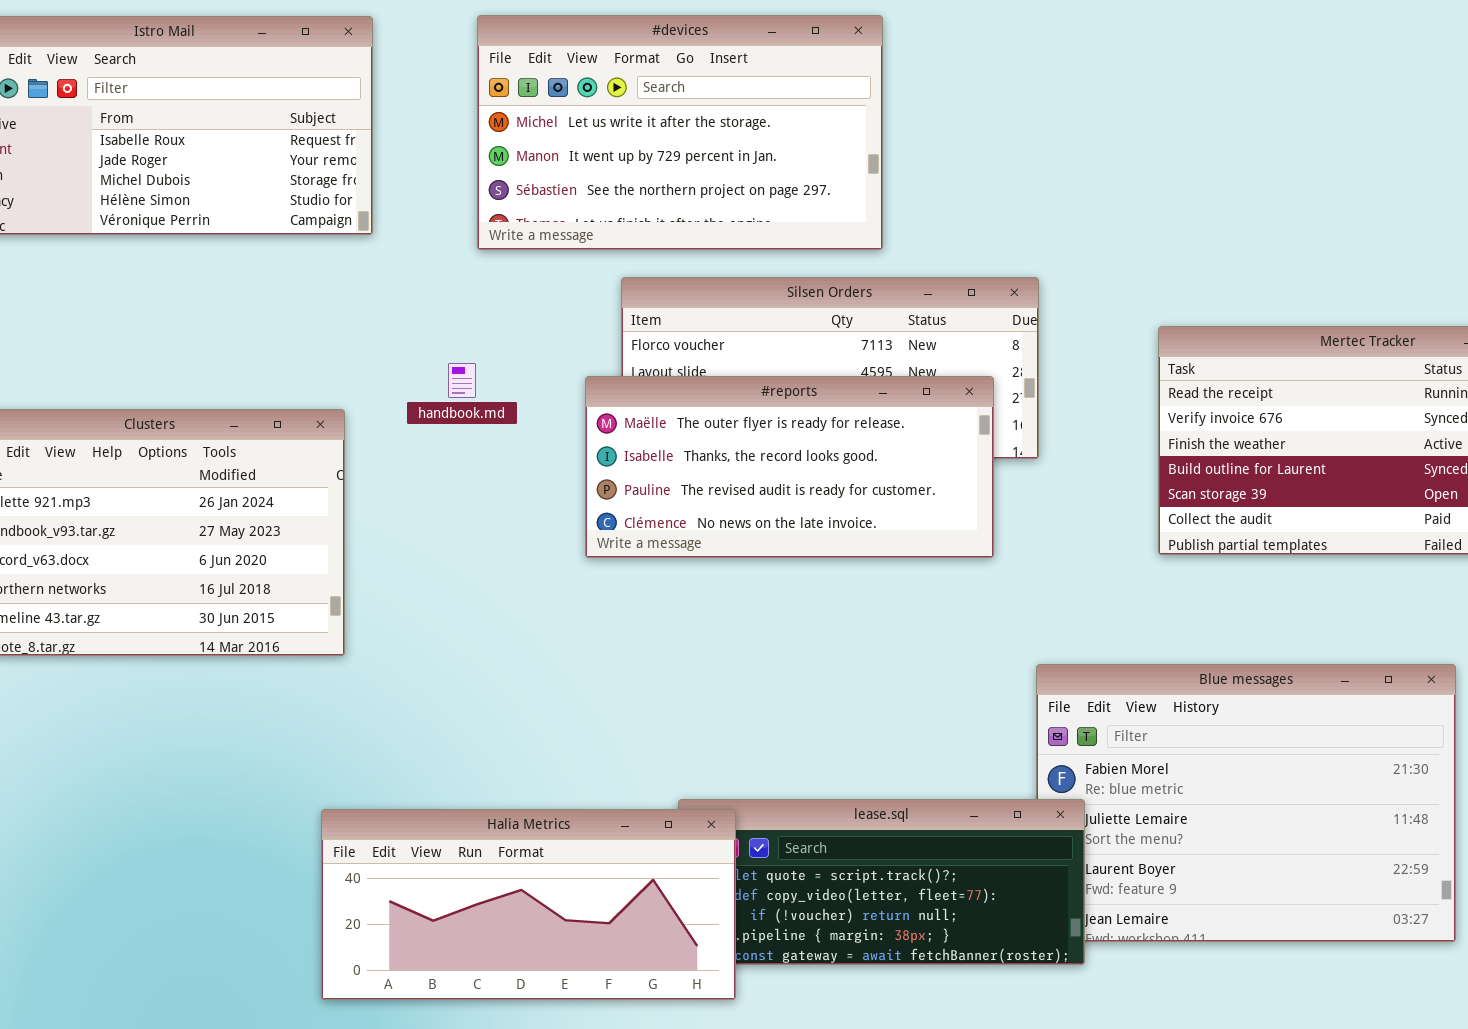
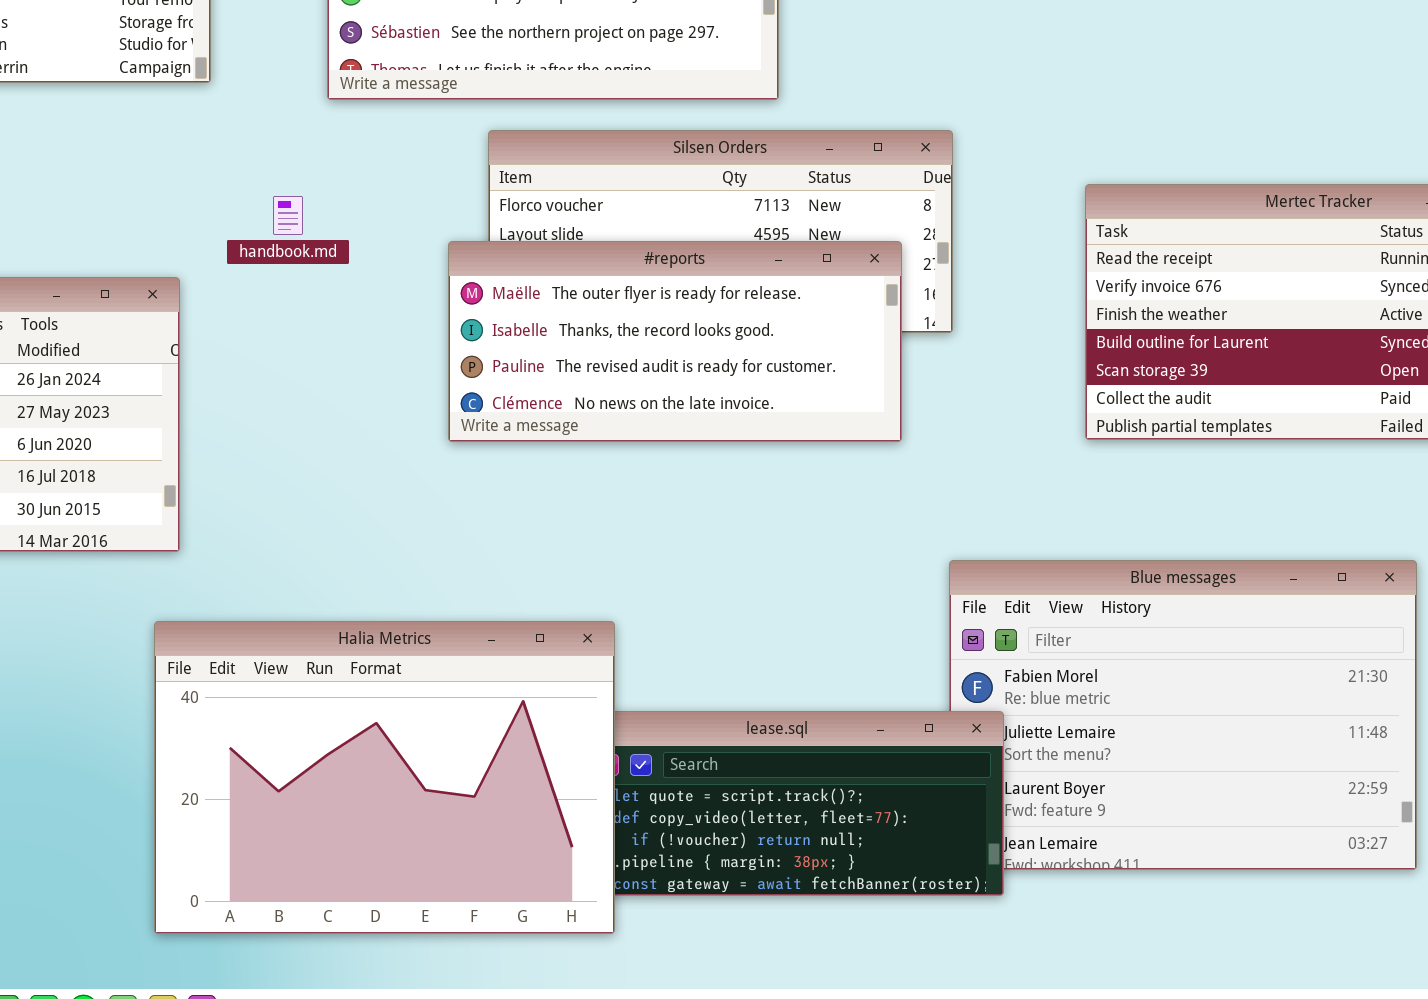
handbook.md: [448,363,476,398] -> [273,196,303,235], moved
Halia Metrics: [321,809,736,1000] -> [154,621,615,934], resized

